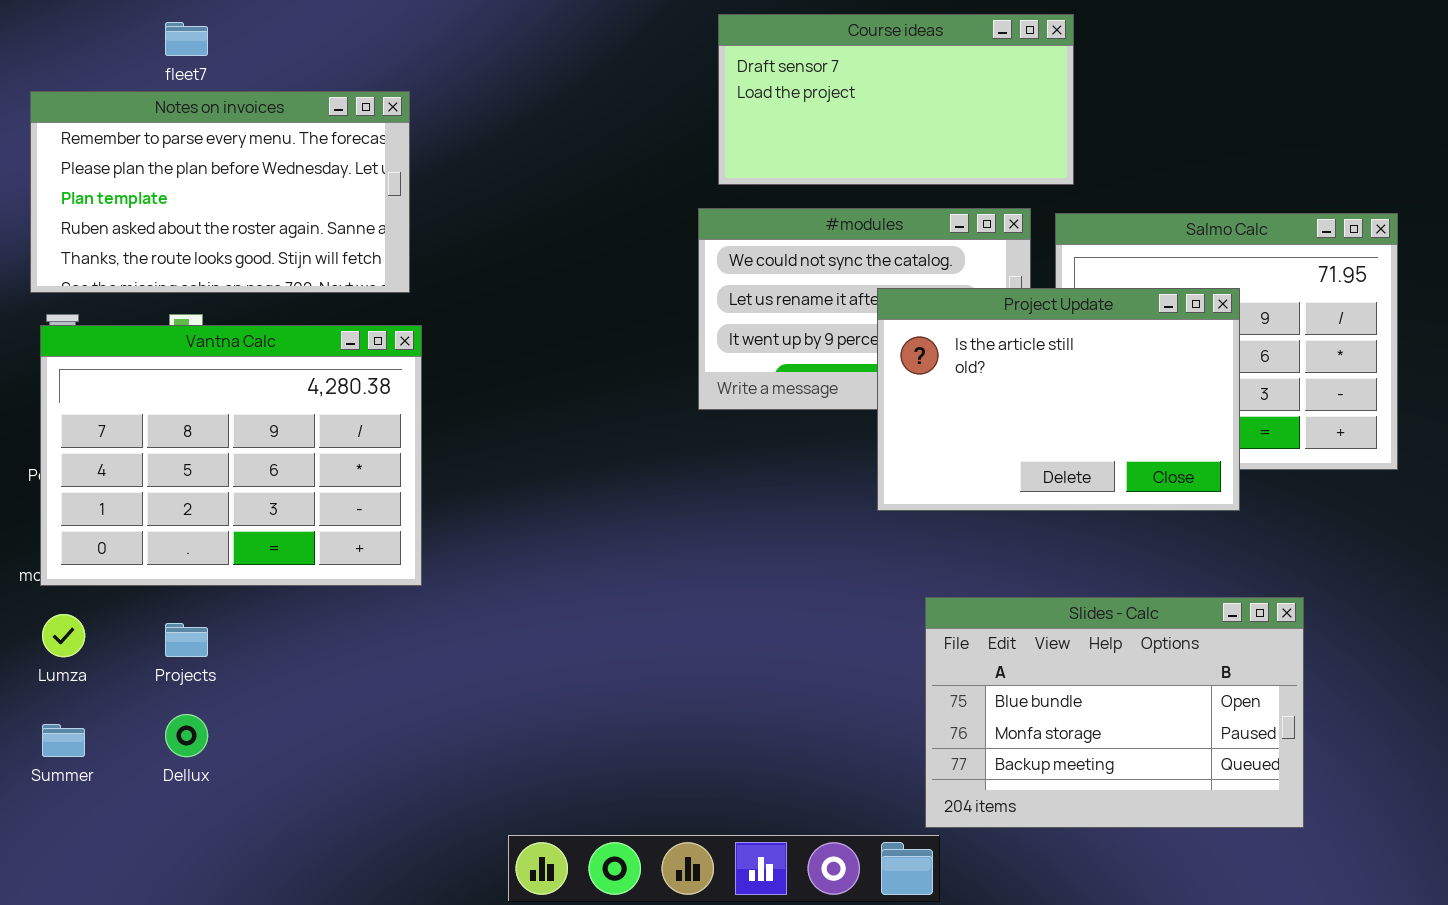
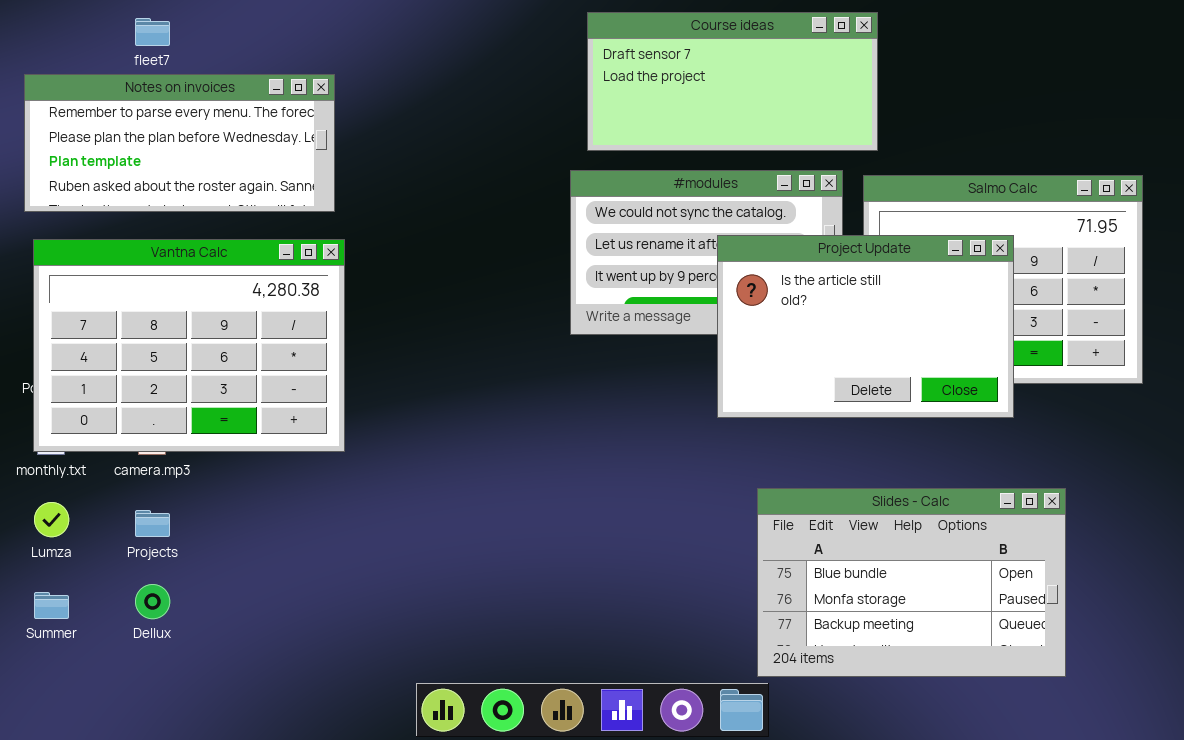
Notes on invoices: [30,91,410,293] -> [24,74,335,212], resized
Vantna Calc: [40,325,422,586] -> [33,239,345,452], moved

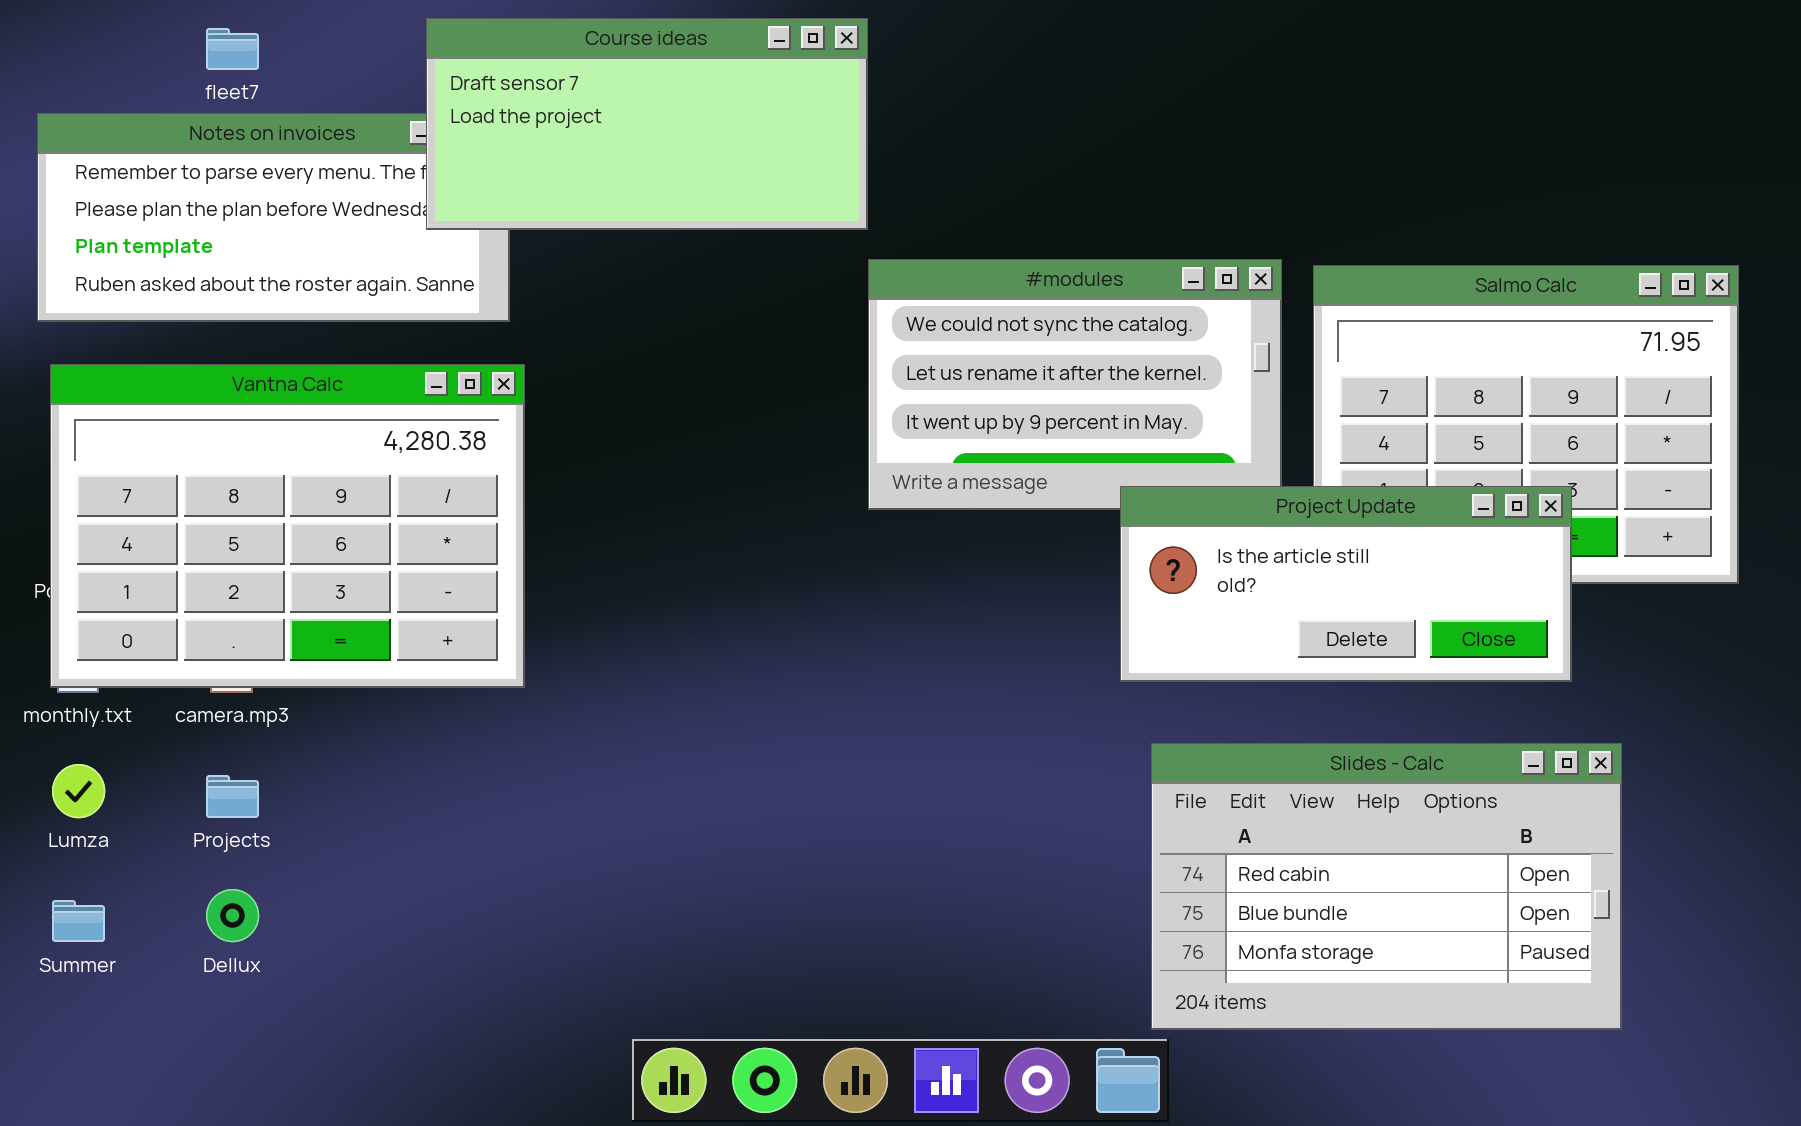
Course ideas: [587,12,878,151] -> [426,18,868,230], moved
Project Update: [717,235,1014,418] -> [1120,486,1572,682], moved, resized
Slides - Calc: [757,488,1066,677] -> [1151,743,1622,1030], scrolled up 1 row

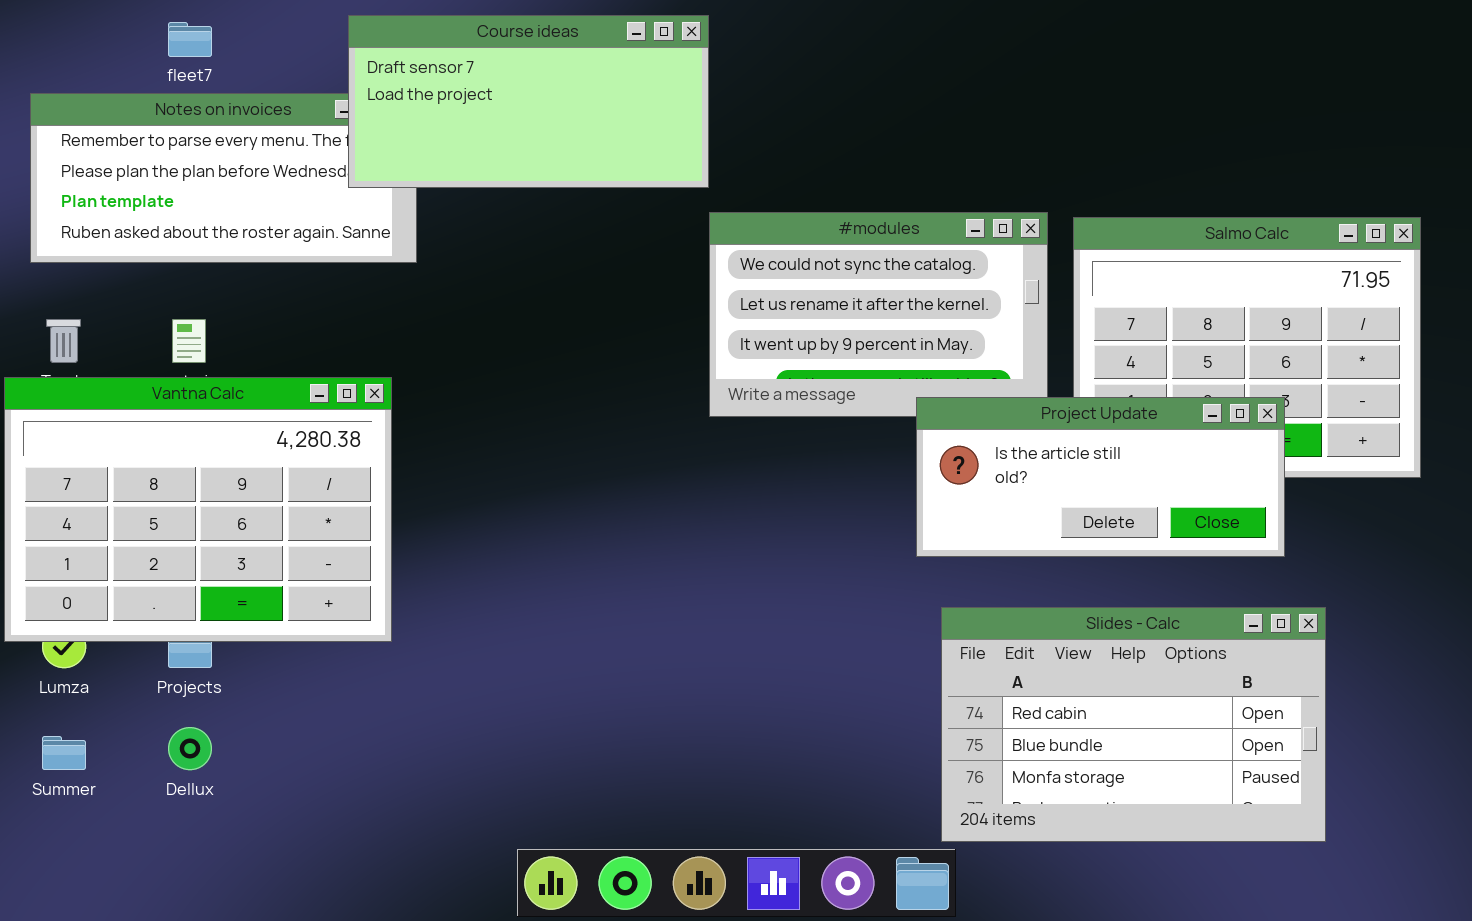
Vantna Calc: [50,364,525,688] -> [4,377,392,642], moved

